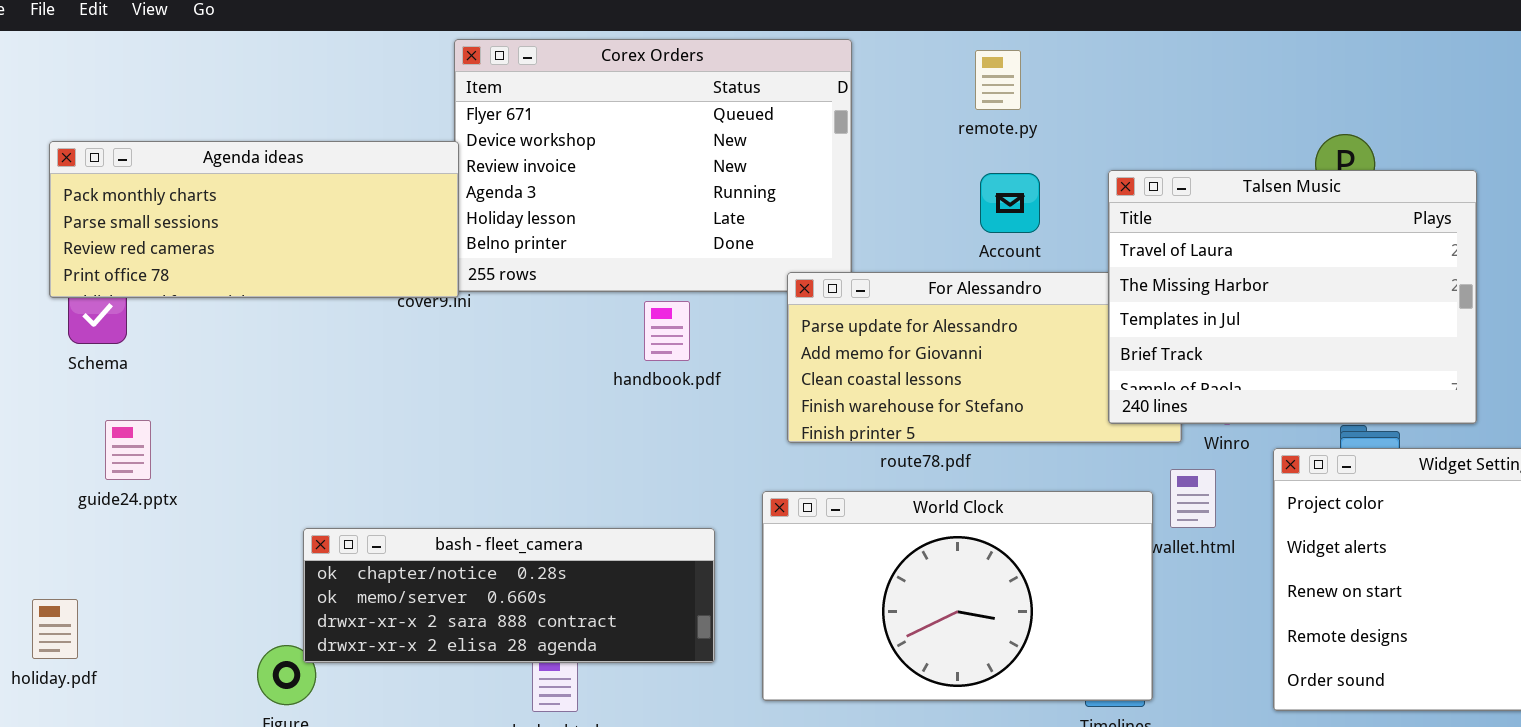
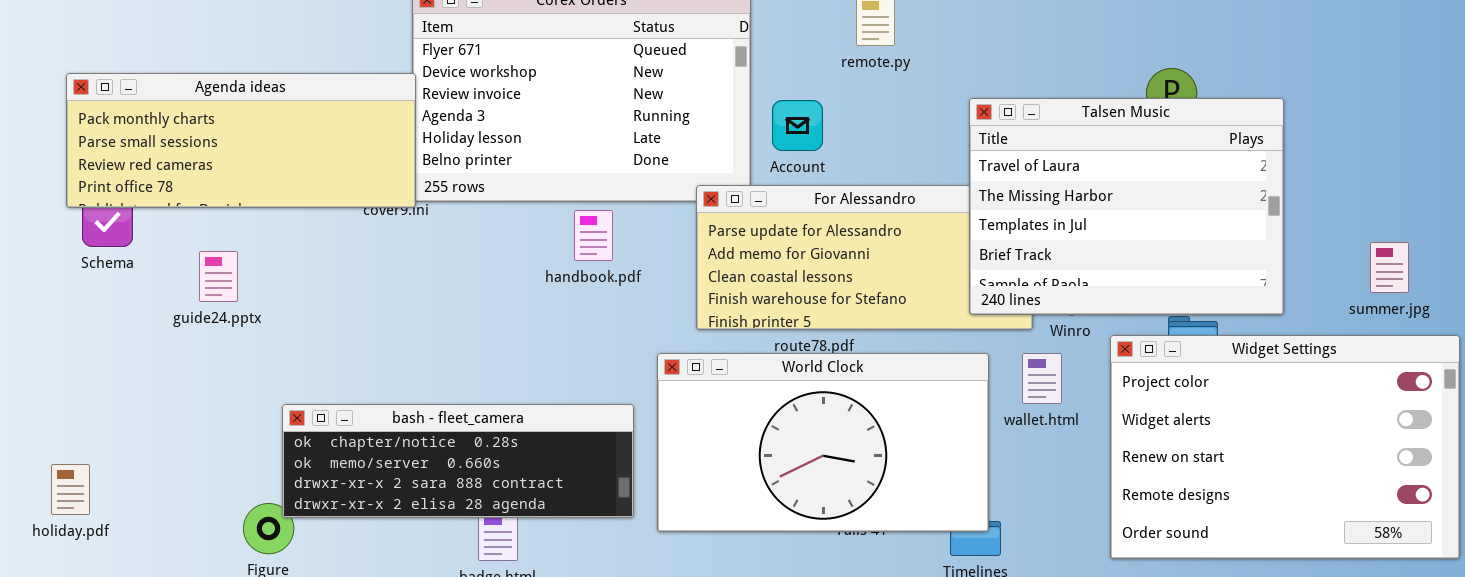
Account: [980,173,1040,233] -> [772,100,823,151], moved
guide24.pptx: [105,420,151,480] -> [199,251,238,302], moved
World Clock: [762,491,1153,701] -> [657,353,989,532], moved

